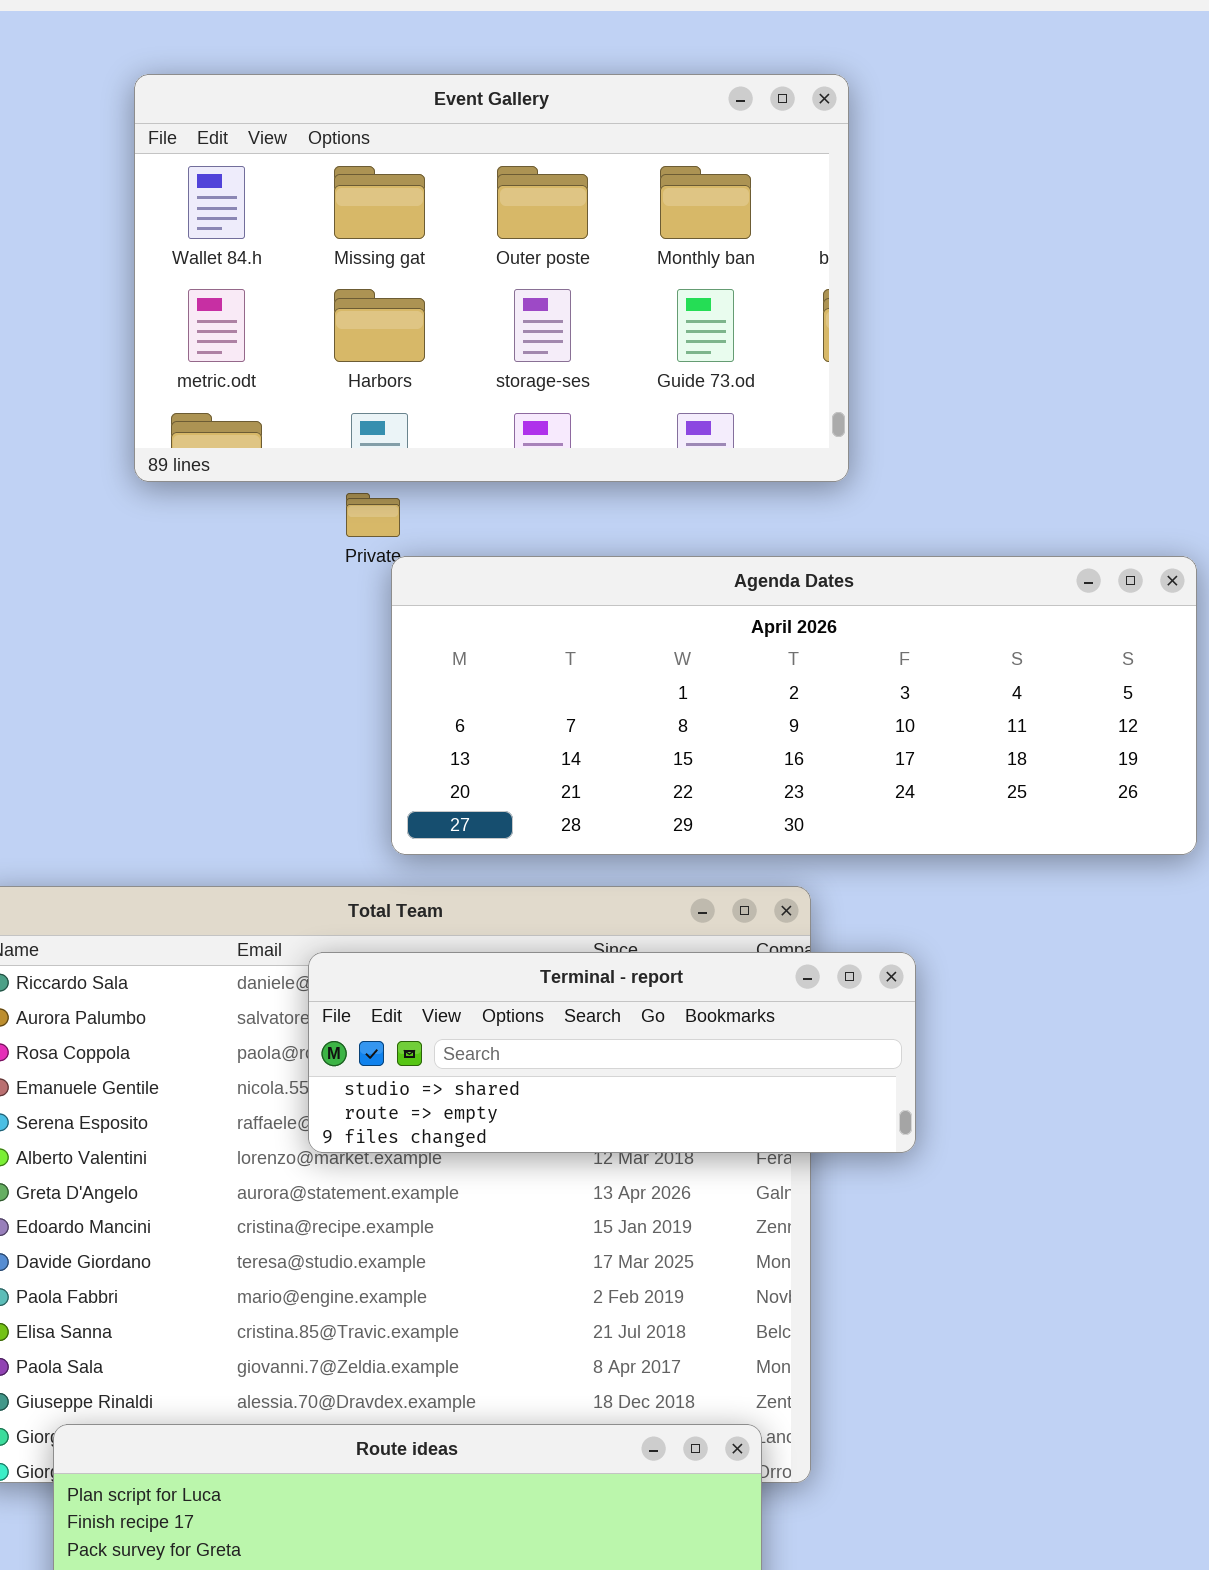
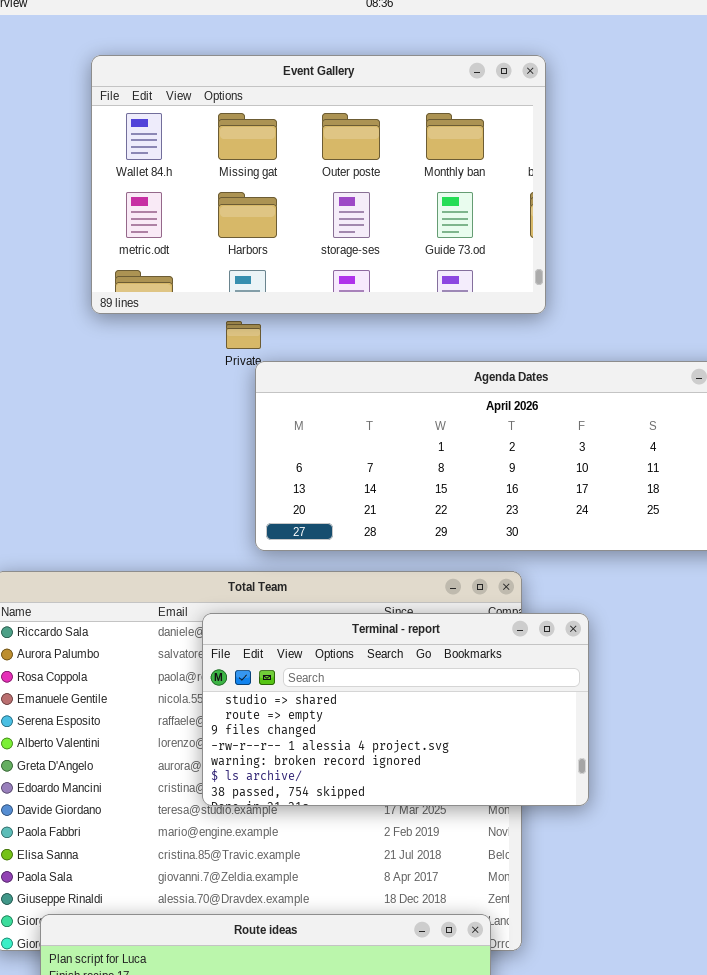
Terminal - report: [308,952,916,1153] -> [202,613,589,806], resized

